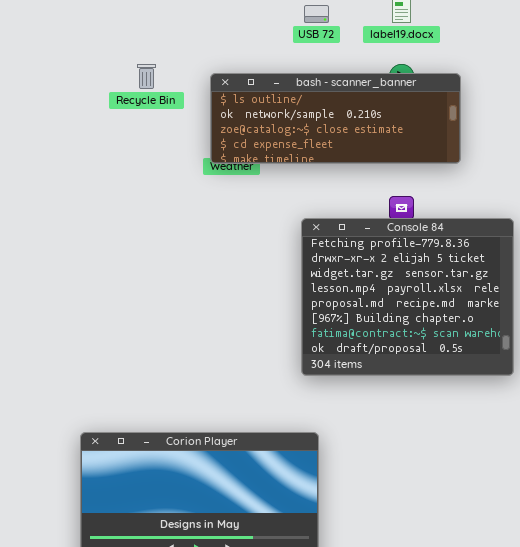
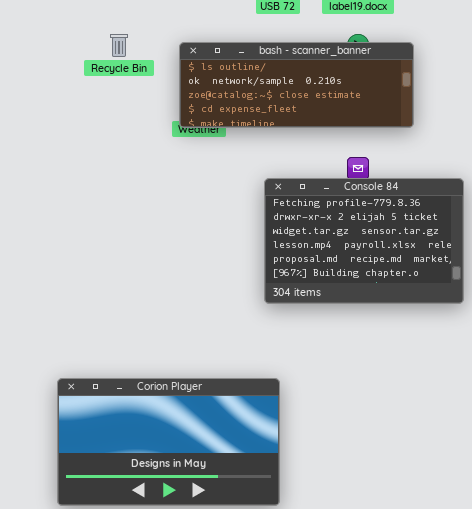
Console 84: [301,218,514,376] -> [264,178,464,304], resized

